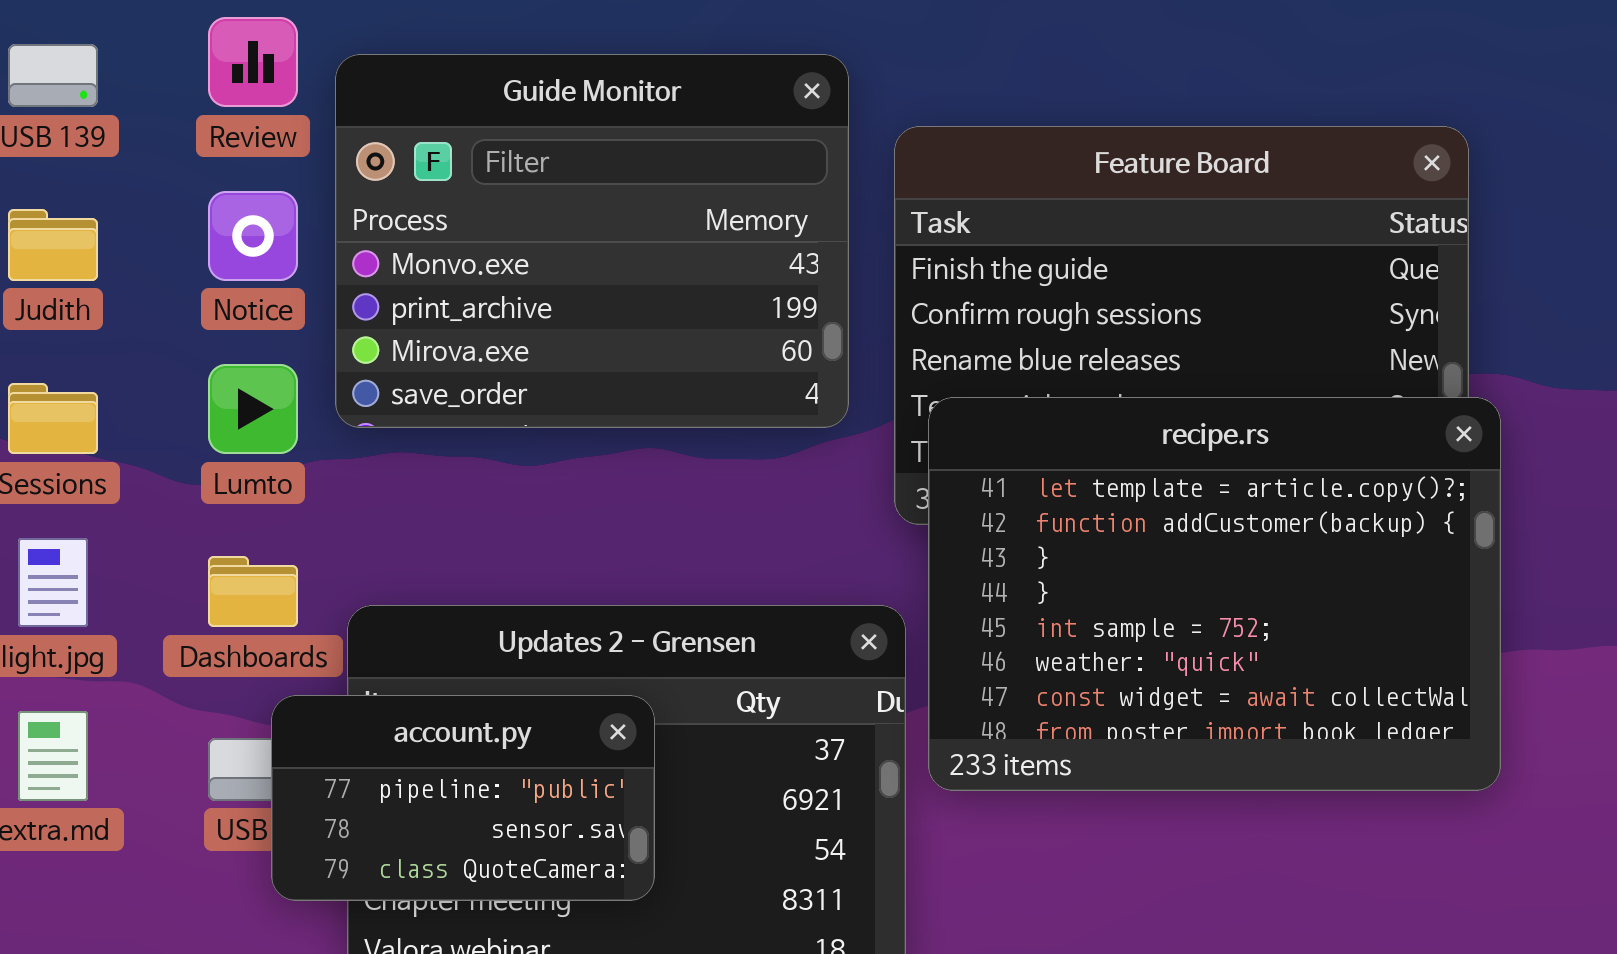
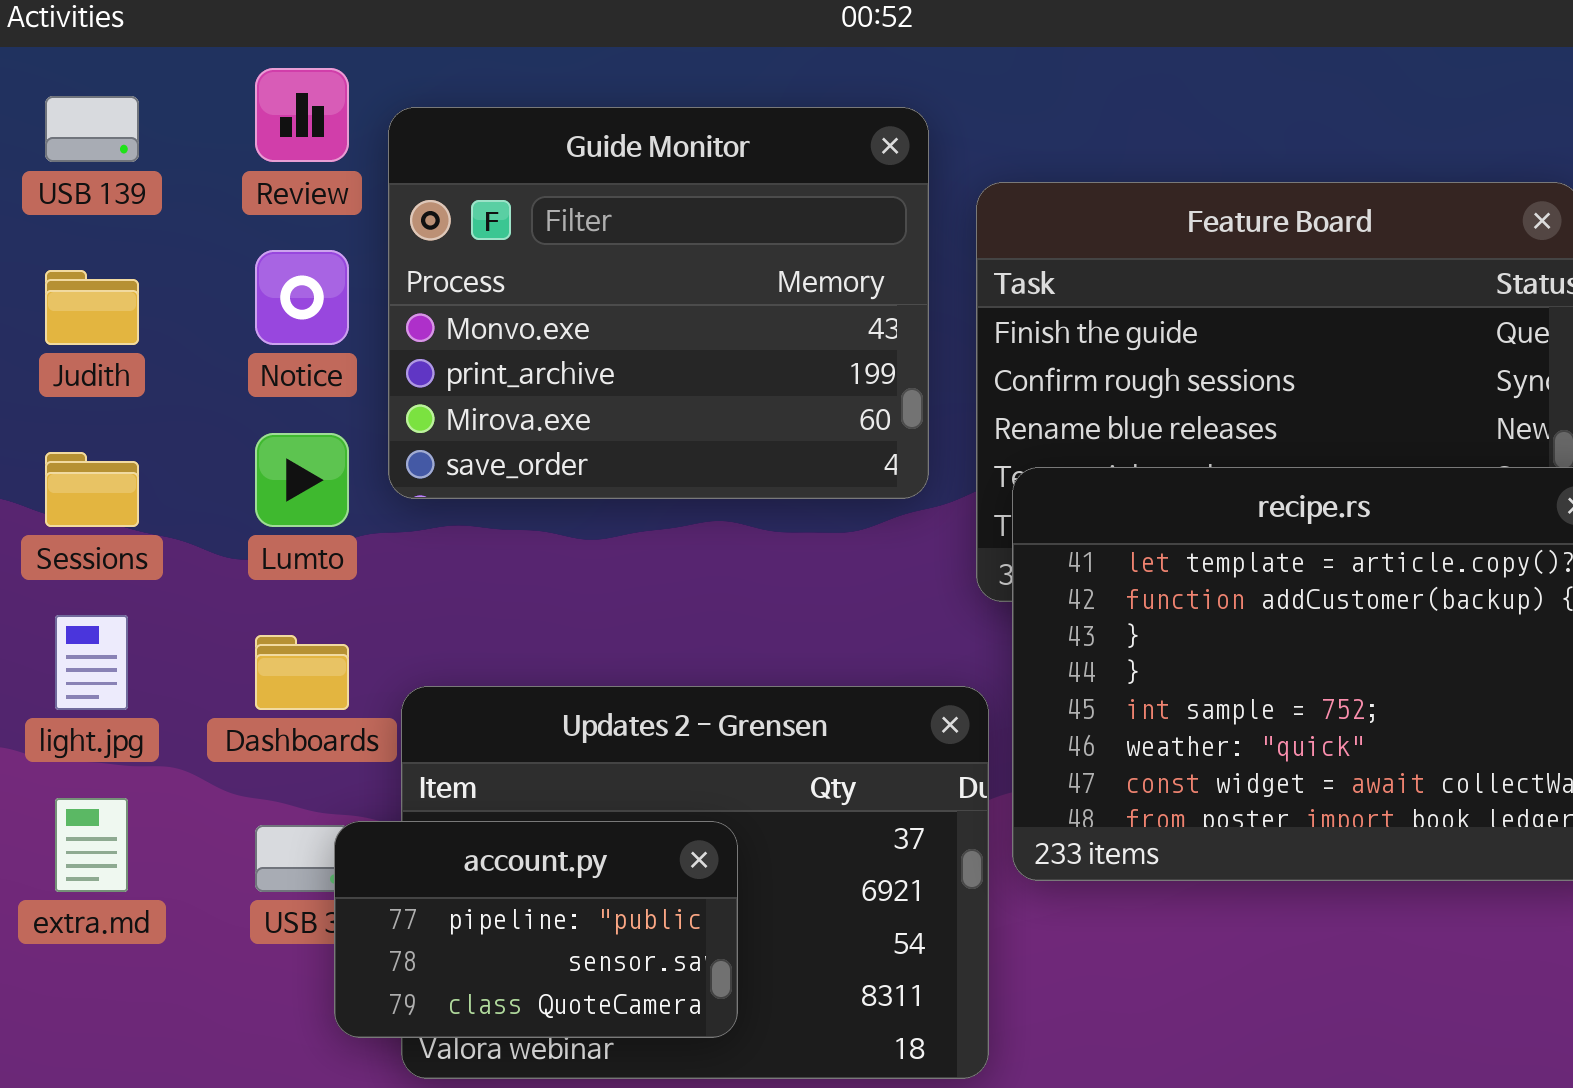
account.py: [271,695,655,901] -> [334,821,738,1038], moved

